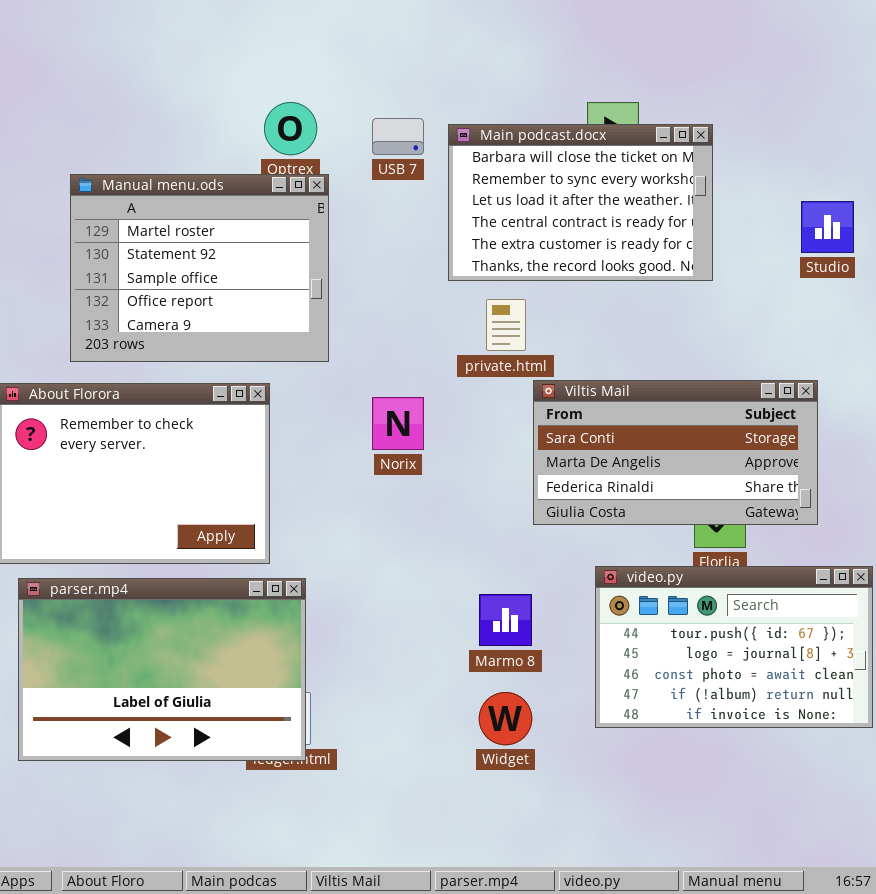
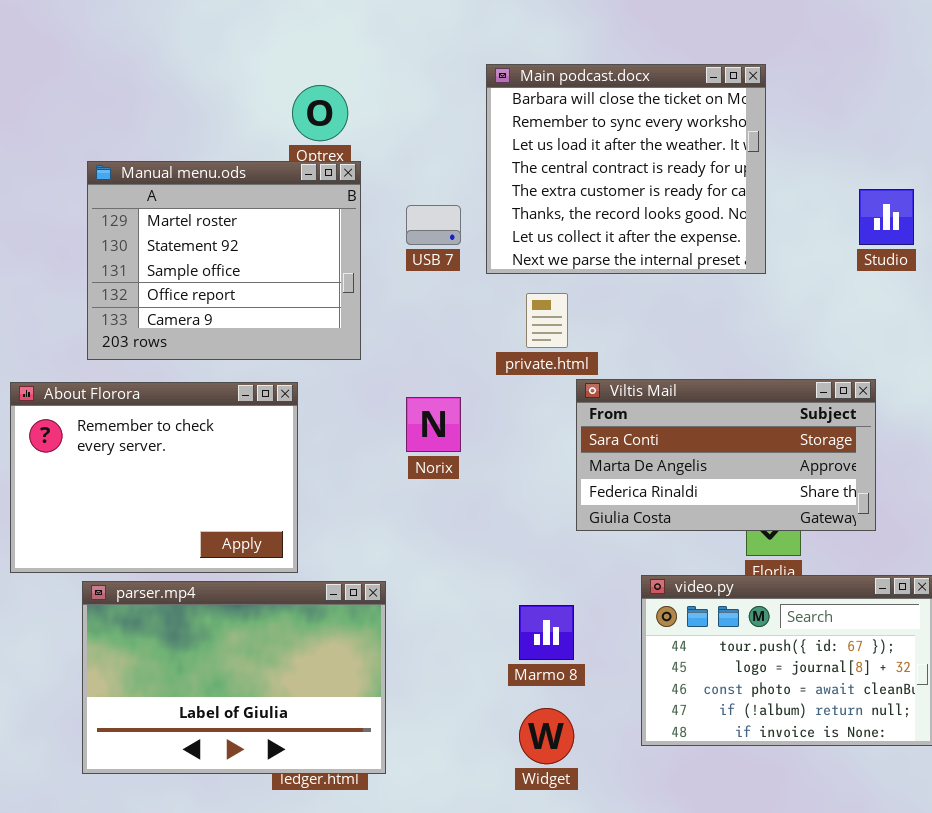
USB 7: [372,118,424,155] -> [406,205,461,245], moved
Main podcast.docx: [448,124,713,281] -> [486,64,766,274], resized
parser.mp4: [18,578,306,761] -> [82,581,386,774], moved

